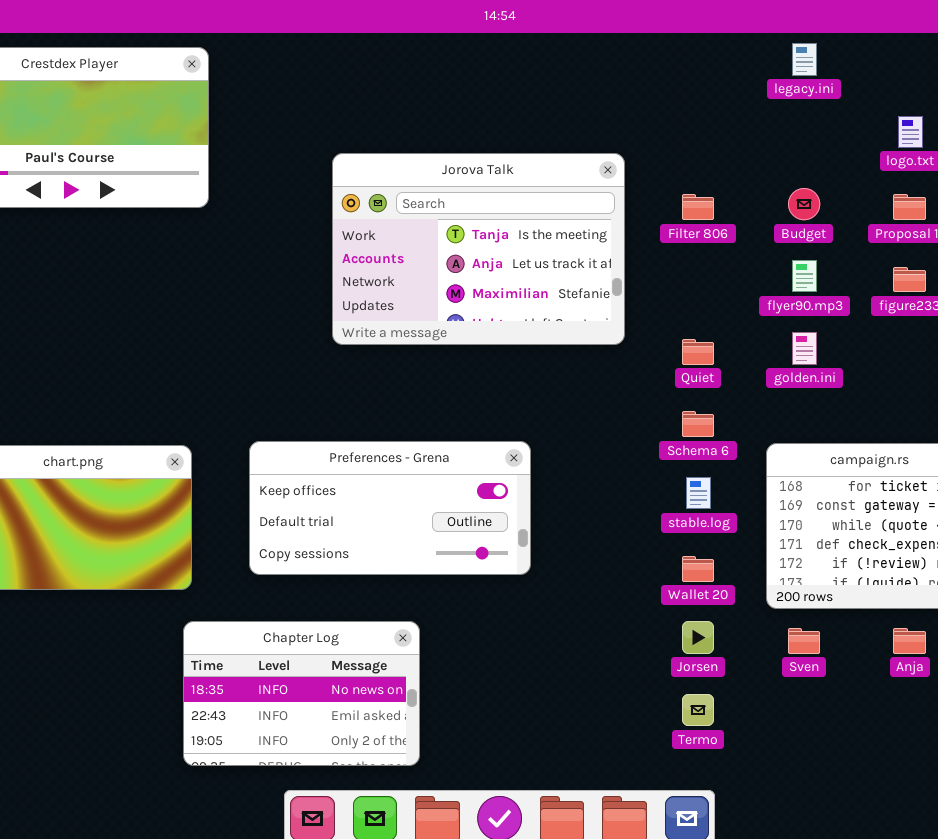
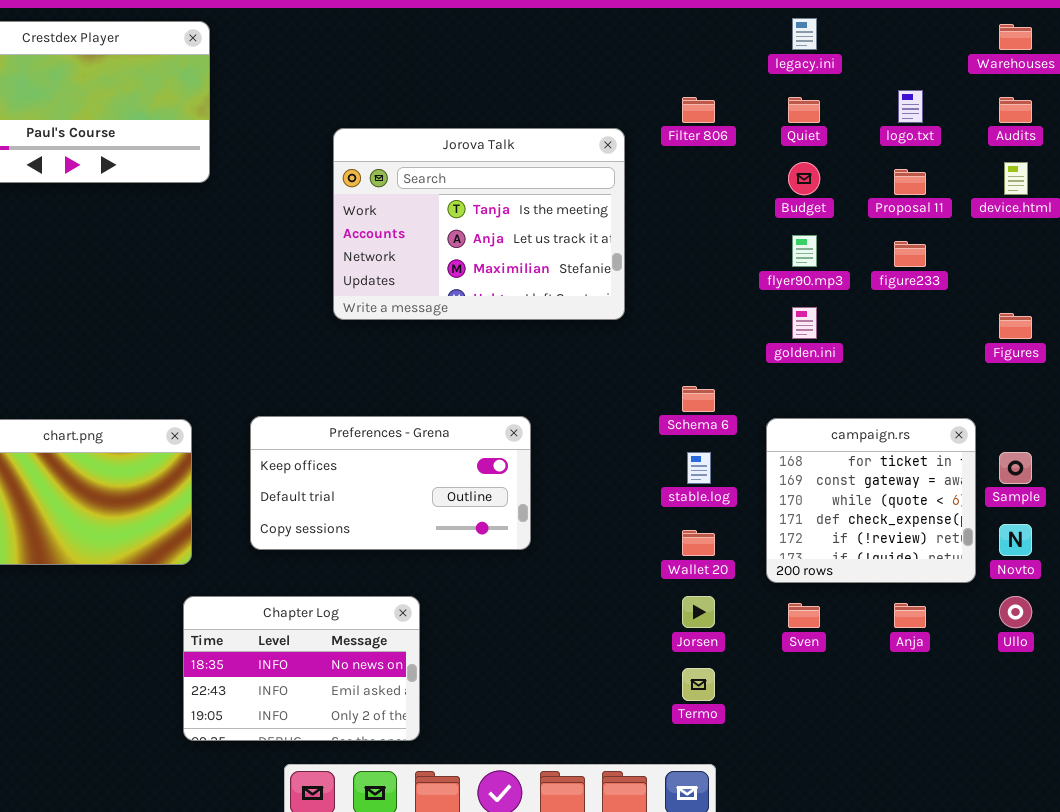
Filter 806: [682,194,714,220] -> [682,97,715,123], moved
Quiet: [682,339,714,365] -> [788,97,820,123], moved

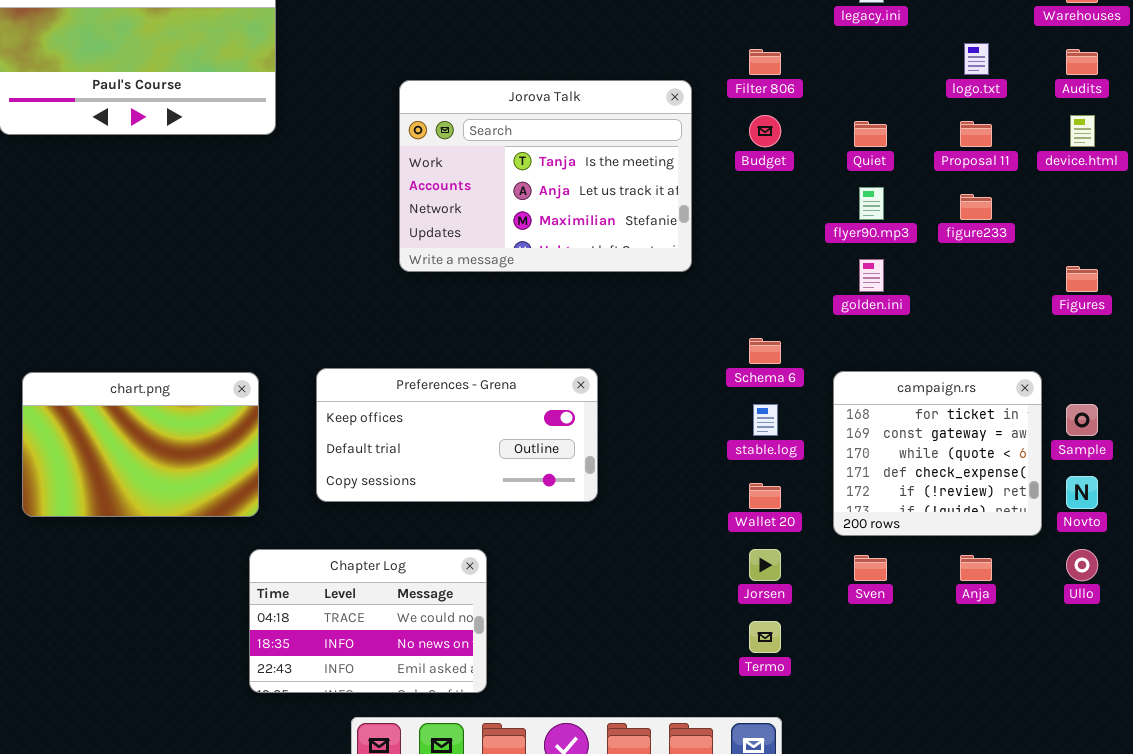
Quiet: [788,97,820,123] -> [854,121,887,147], moved
Budget: [788,162,820,195] -> [749,115,781,147], moved
Chapter Log: [183,596,420,741] -> [249,549,487,693], scrolled up 1 row

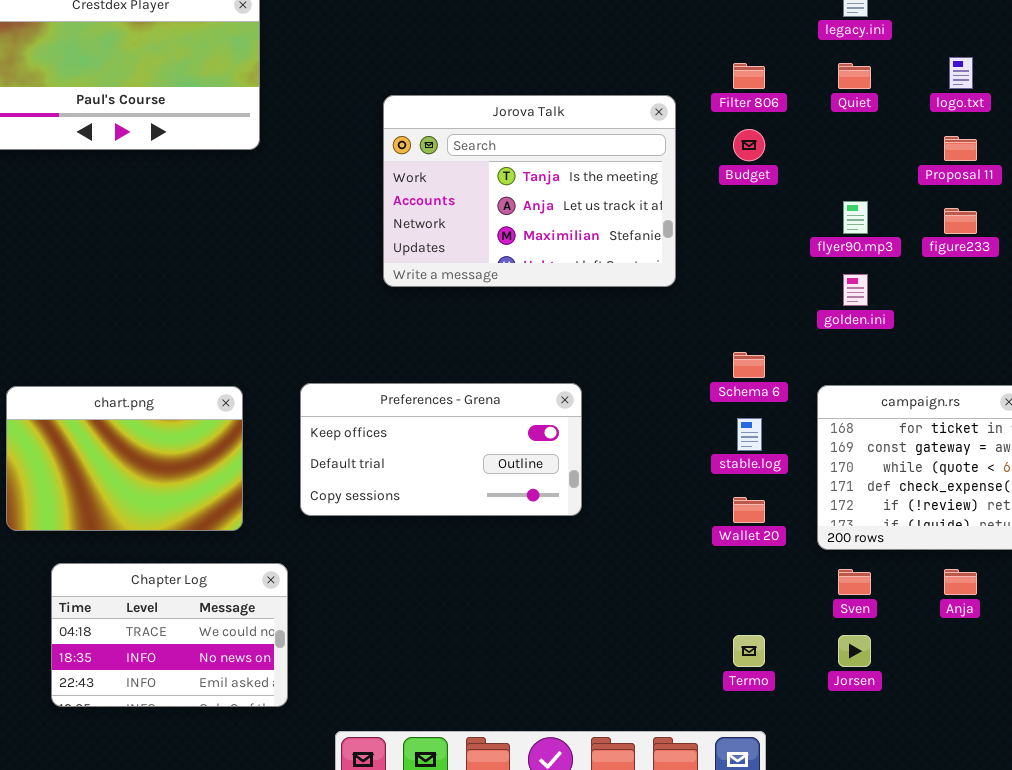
Quiet: [854,121,887,147] -> [838,63,871,89], moved
Chapter Log: [249,549,487,693] -> [51,563,288,707], moved
Jorsen: [749,549,781,581] -> [838,635,871,667], moved

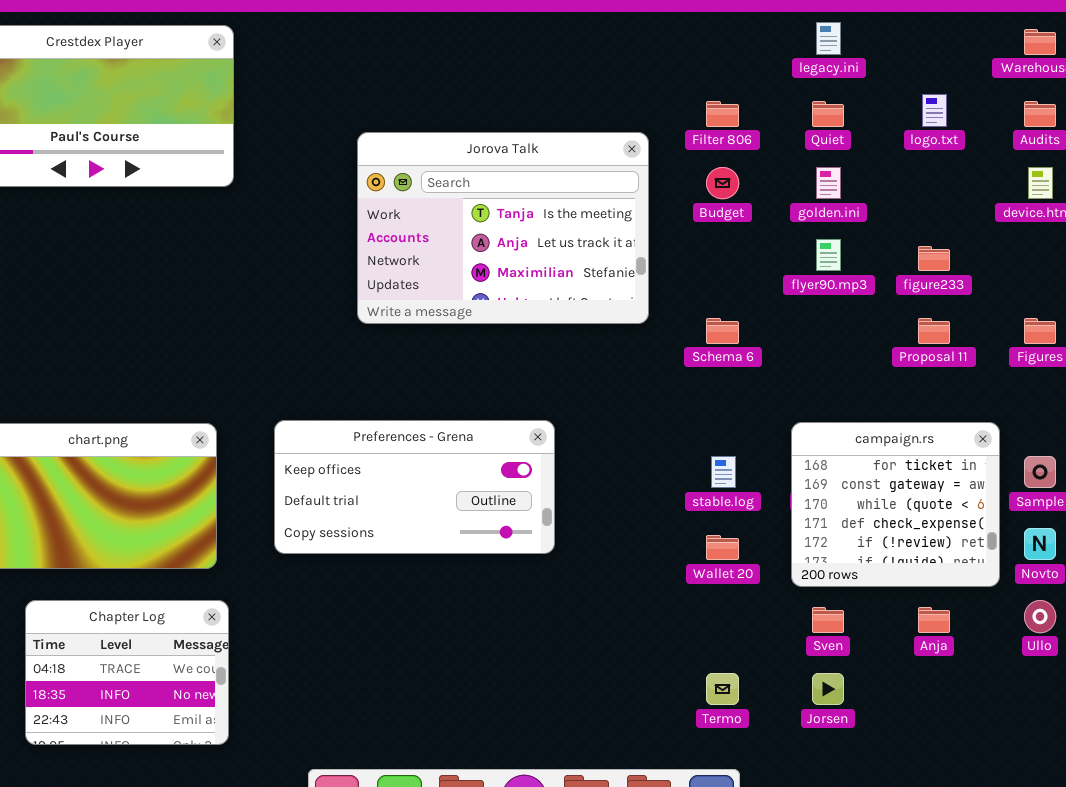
Proposal 11: [944,136,977,161] -> [918,318,950,344], moved
golden.ini: [843,274,868,306] -> [816,167,841,199], moved
Schema 6: [733,352,765,378] -> [706,318,739,344], moved
Chapter Log: [51,563,288,707] -> [25,600,229,745], resized

